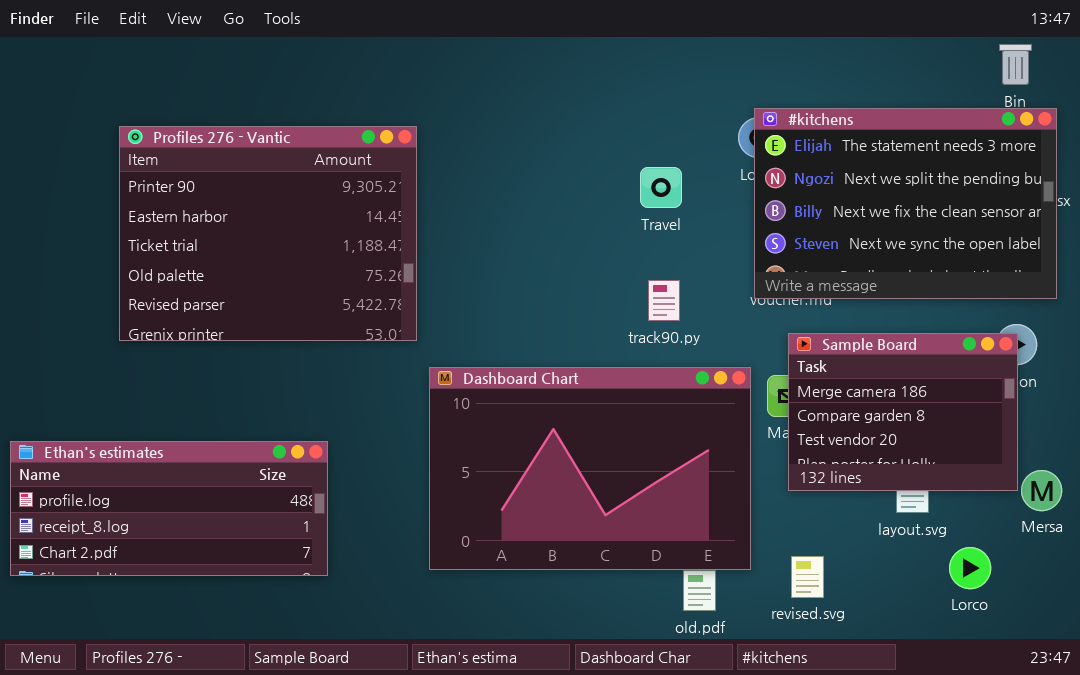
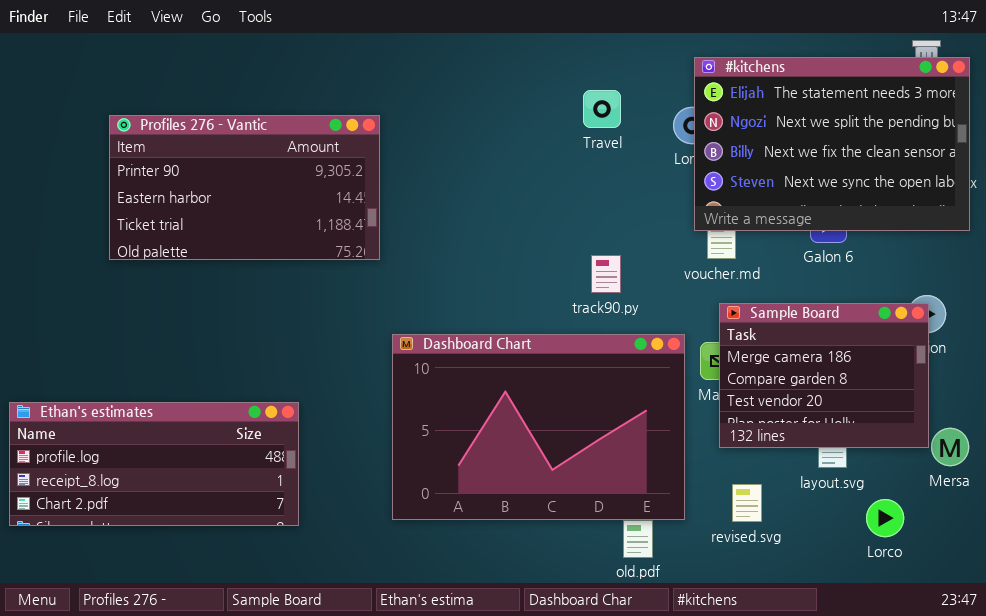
#kitchens: [754,108,1057,299] -> [694,57,970,231], moved
Profiles 276 - Vantic: [119,126,417,341] -> [109,115,380,260], resized
Travel: [640,167,682,208] -> [583,90,621,128], moved
revised.svg: [791,556,824,598] -> [732,484,762,522], moved

